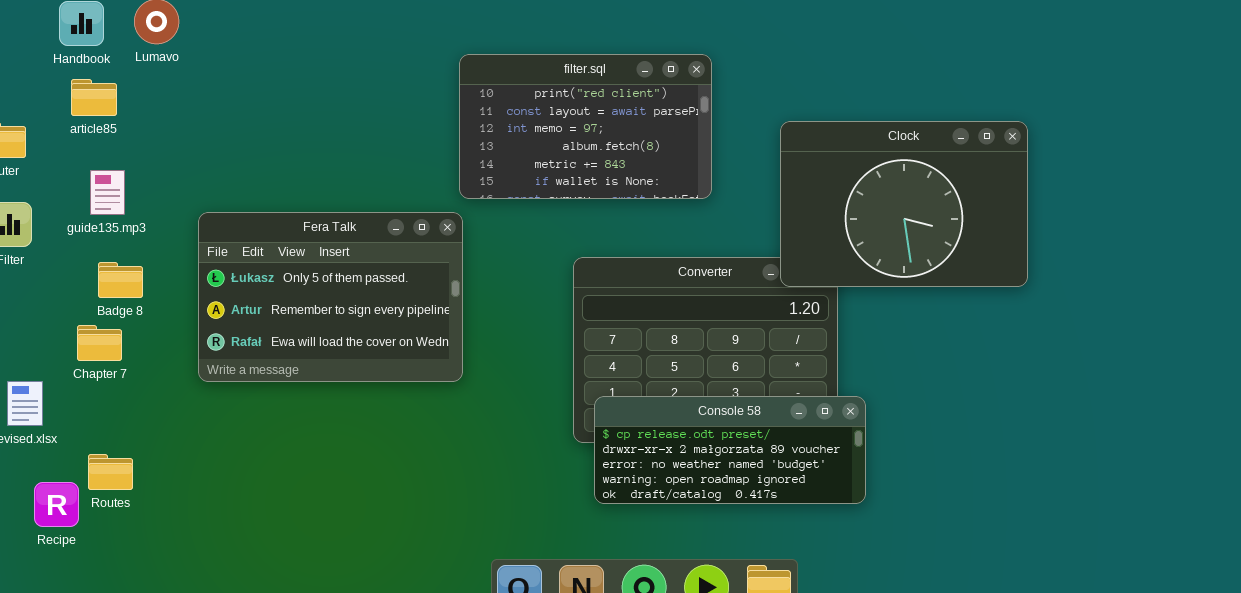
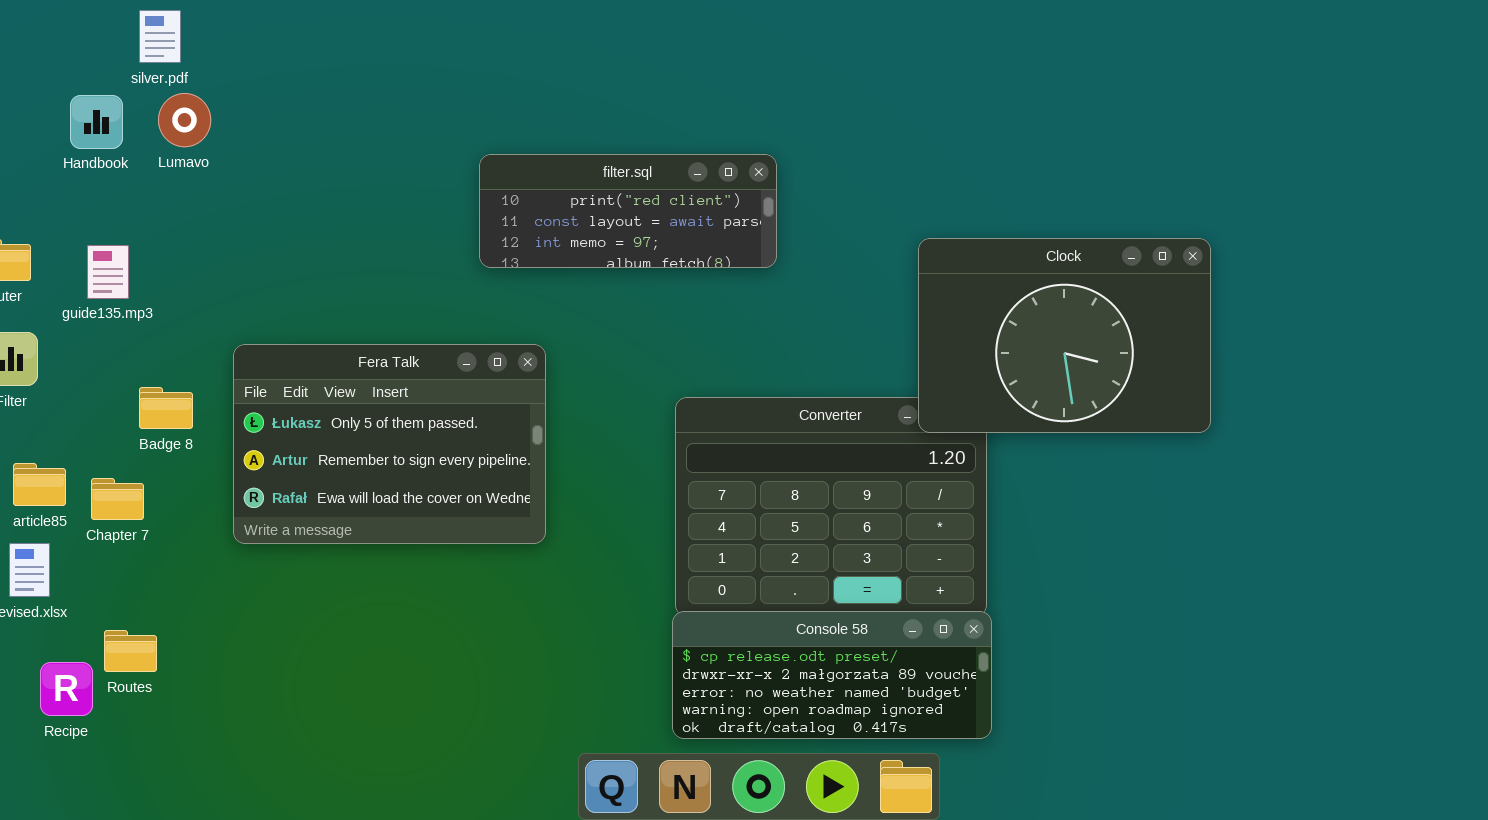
filter.sql: [459,54,712,199] -> [479,154,777,268], moved, resized
article85: [71,79,117,116] -> [13,463,66,506], moved
guide135.mp3: [90,170,125,215] -> [87,245,129,299], moved
Badge 8: [98,262,143,298] -> [139,387,193,429], moved
Console 58: [594,396,866,504] -> [672,611,992,739], moved

